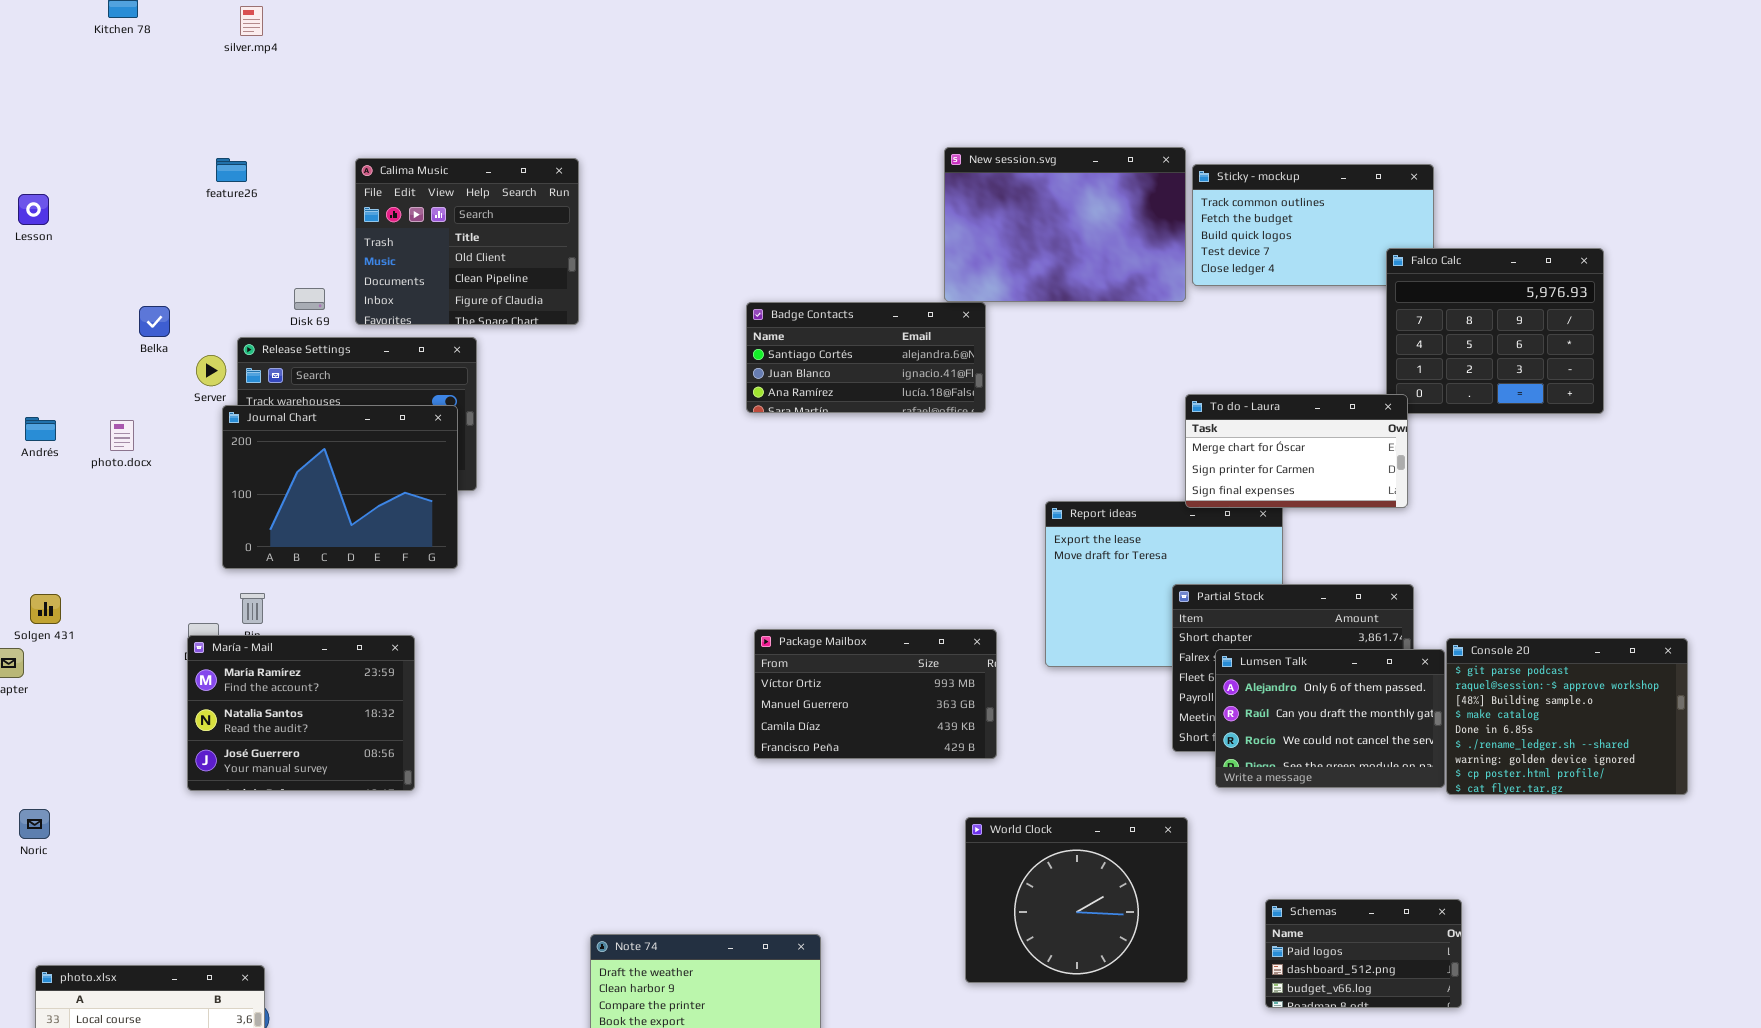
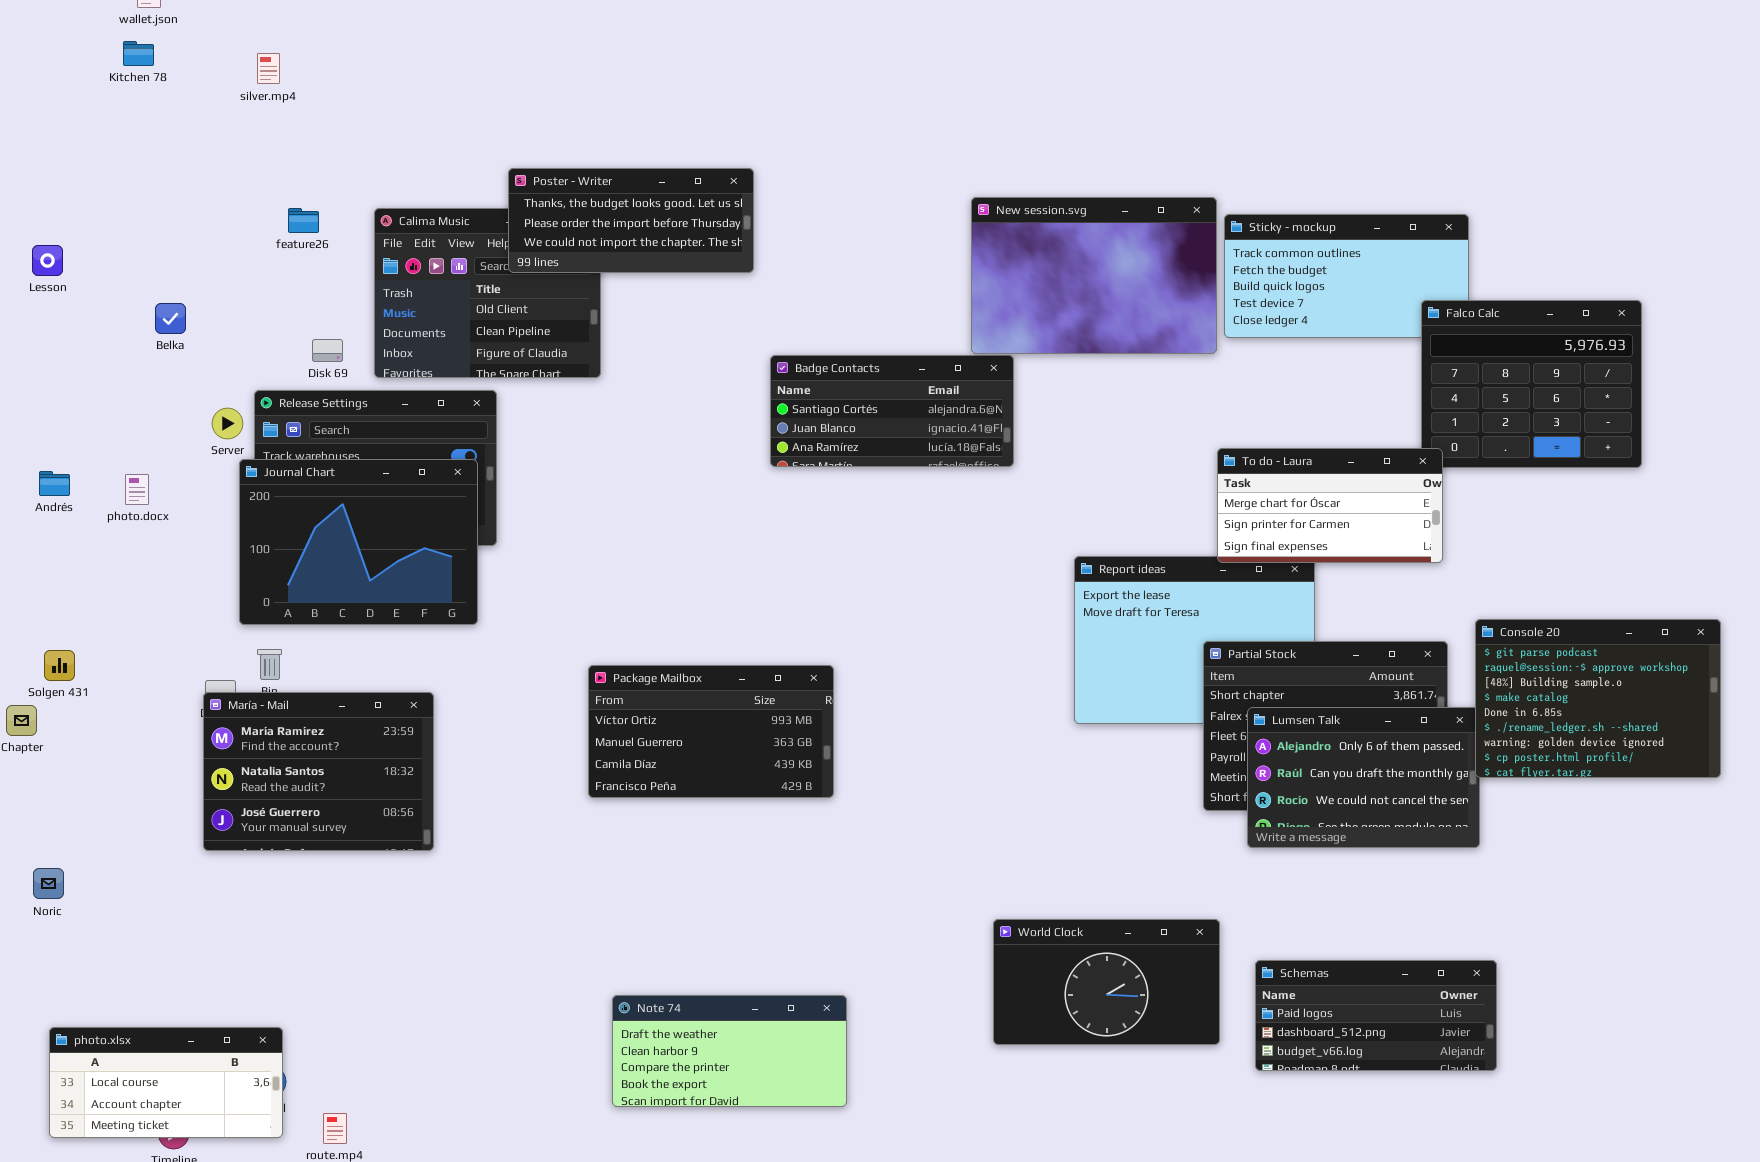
Poster - Writer: none -> [508,168,754,273], opened
feature26: [216,158,247,182] -> [288,208,319,233], moved
Belka: [139,306,170,337] -> [155,303,186,334], moved
Package Mailbox: [754,629,997,759] -> [588,665,834,798], moved
Console 20: [1446,638,1688,795] -> [1475,619,1721,778], moved
World Clock: [965,817,1188,983] -> [993,919,1220,1045], resized
Schemas: [1265,899,1462,1008] -> [1255,960,1497,1071], resized

